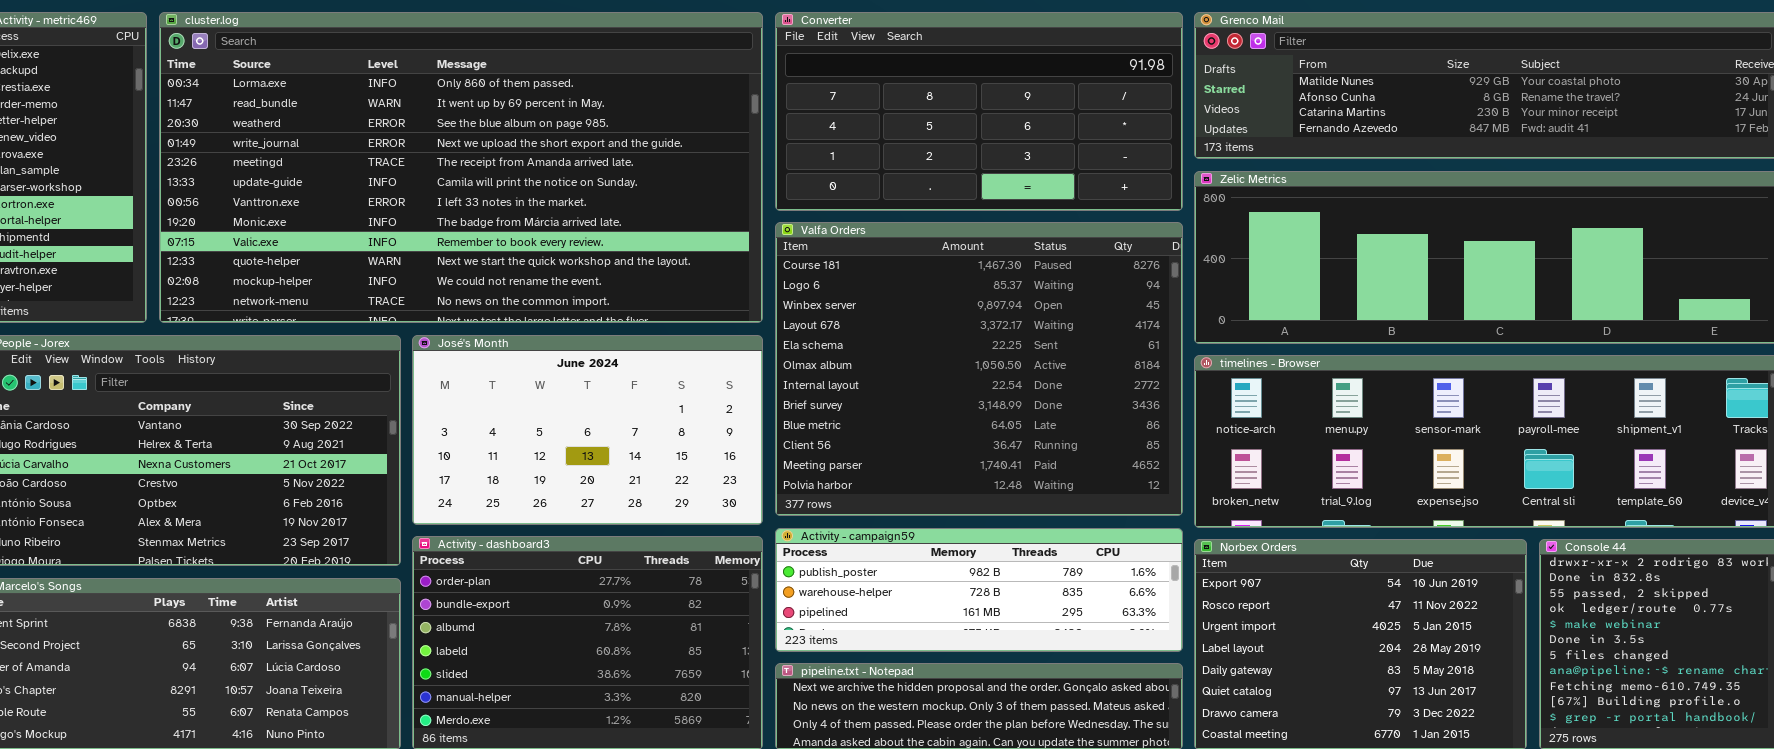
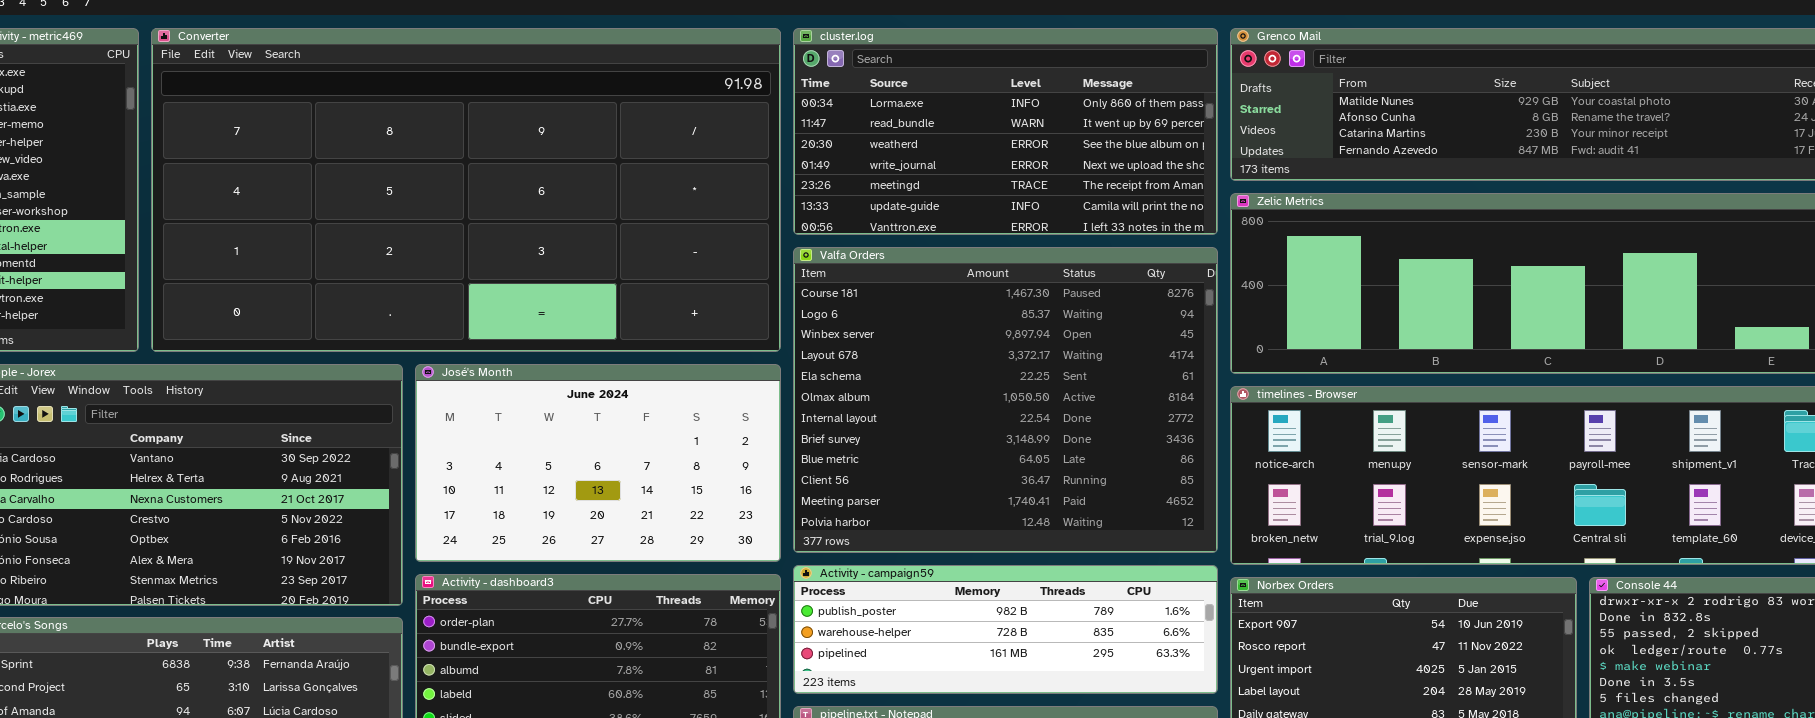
cluster.log: [159,12,763,323] -> [793,28,1218,235], moved, resized
Converter: [775,12,1183,211] -> [151,28,781,352], moved, resized

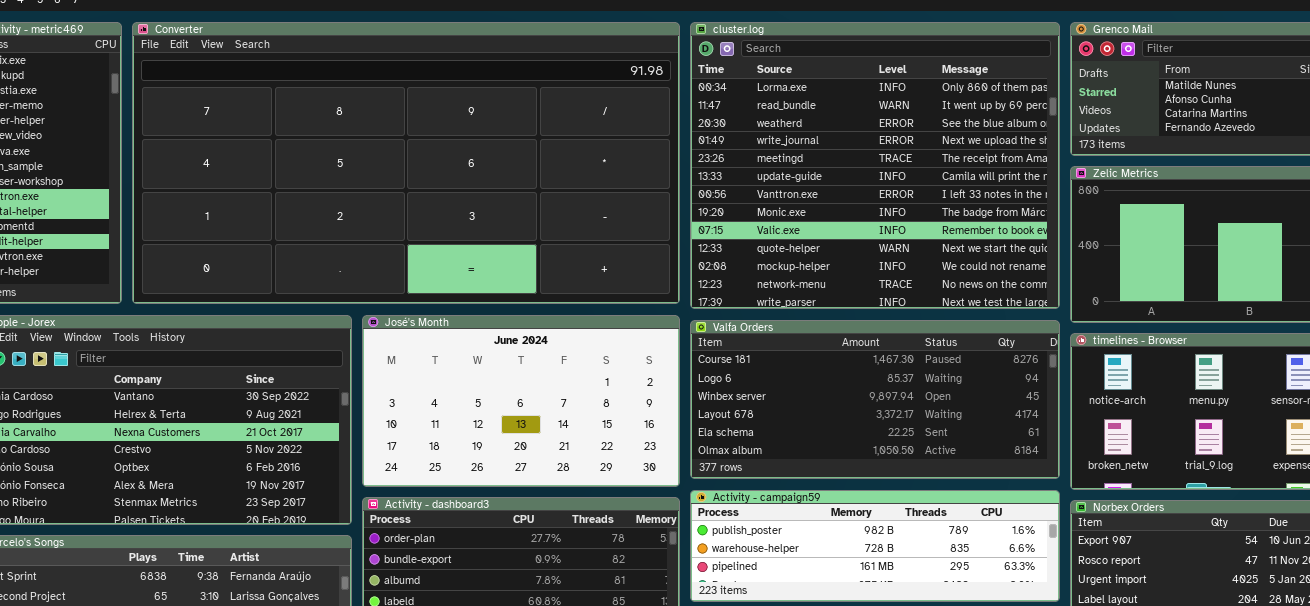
cluster.log: [793,28,1218,235] -> [690,22,1060,309], resized
Valfa Orders: [793,247,1218,553] -> [690,320,1060,479], resized

